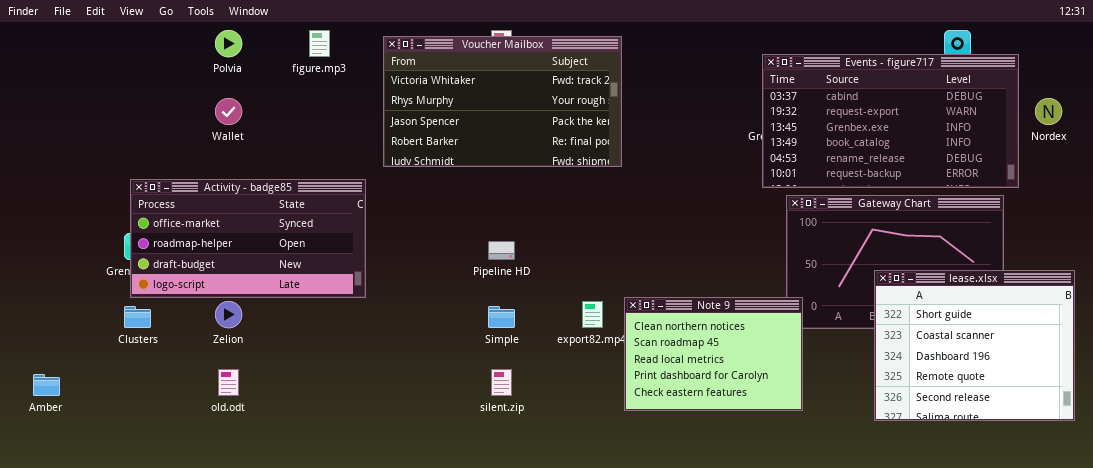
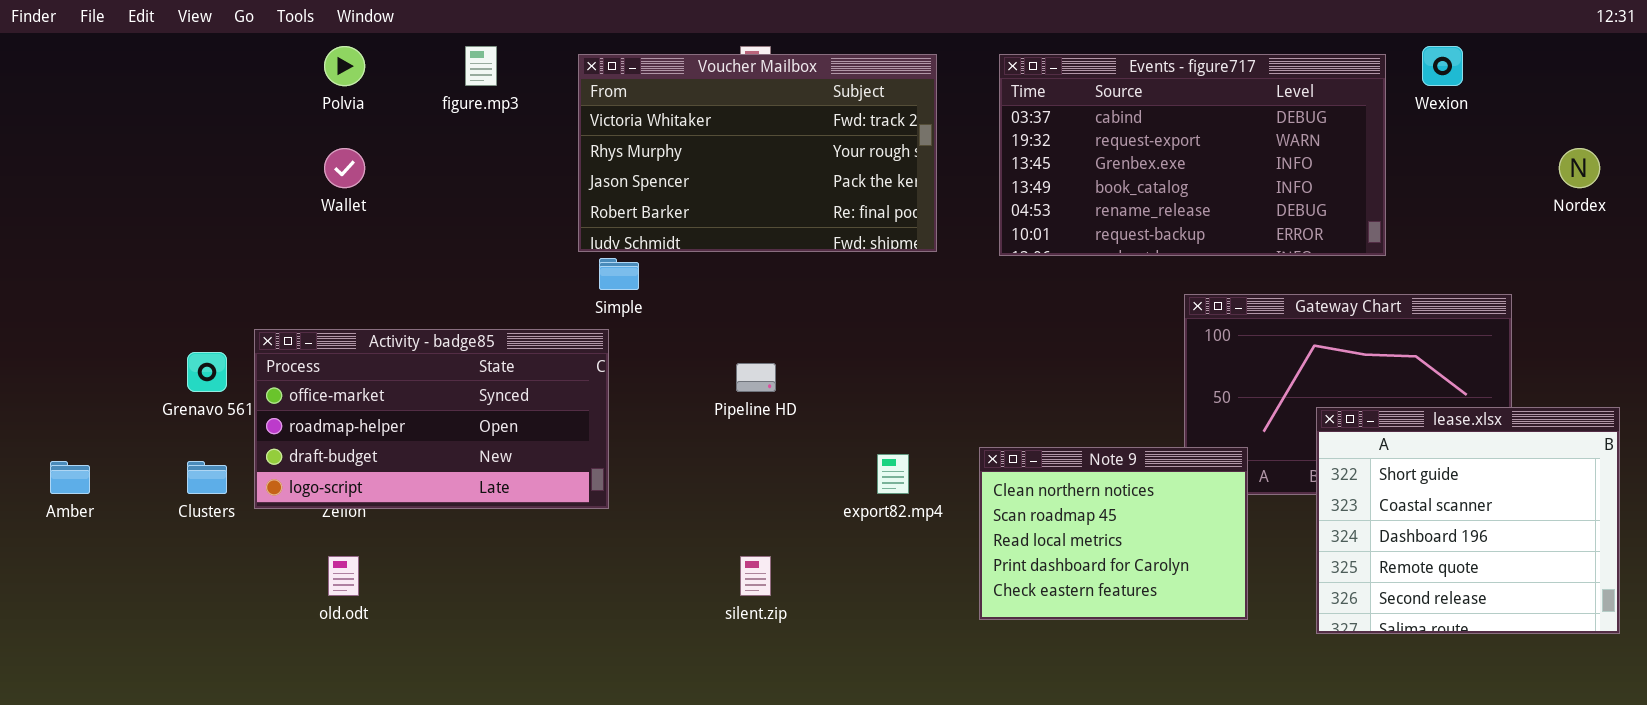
Events - figure717: [762,54,1019,188] -> [999,54,1386,256], moved
Activity - badge85: [130,179,366,298] -> [254,329,609,509], moved
Note 9: [624,297,803,411] -> [979,447,1248,620], moved
Simple: [488,306,515,328] -> [599,258,639,290], moved
Amber: [33,374,60,396] -> [50,461,90,494], moved

